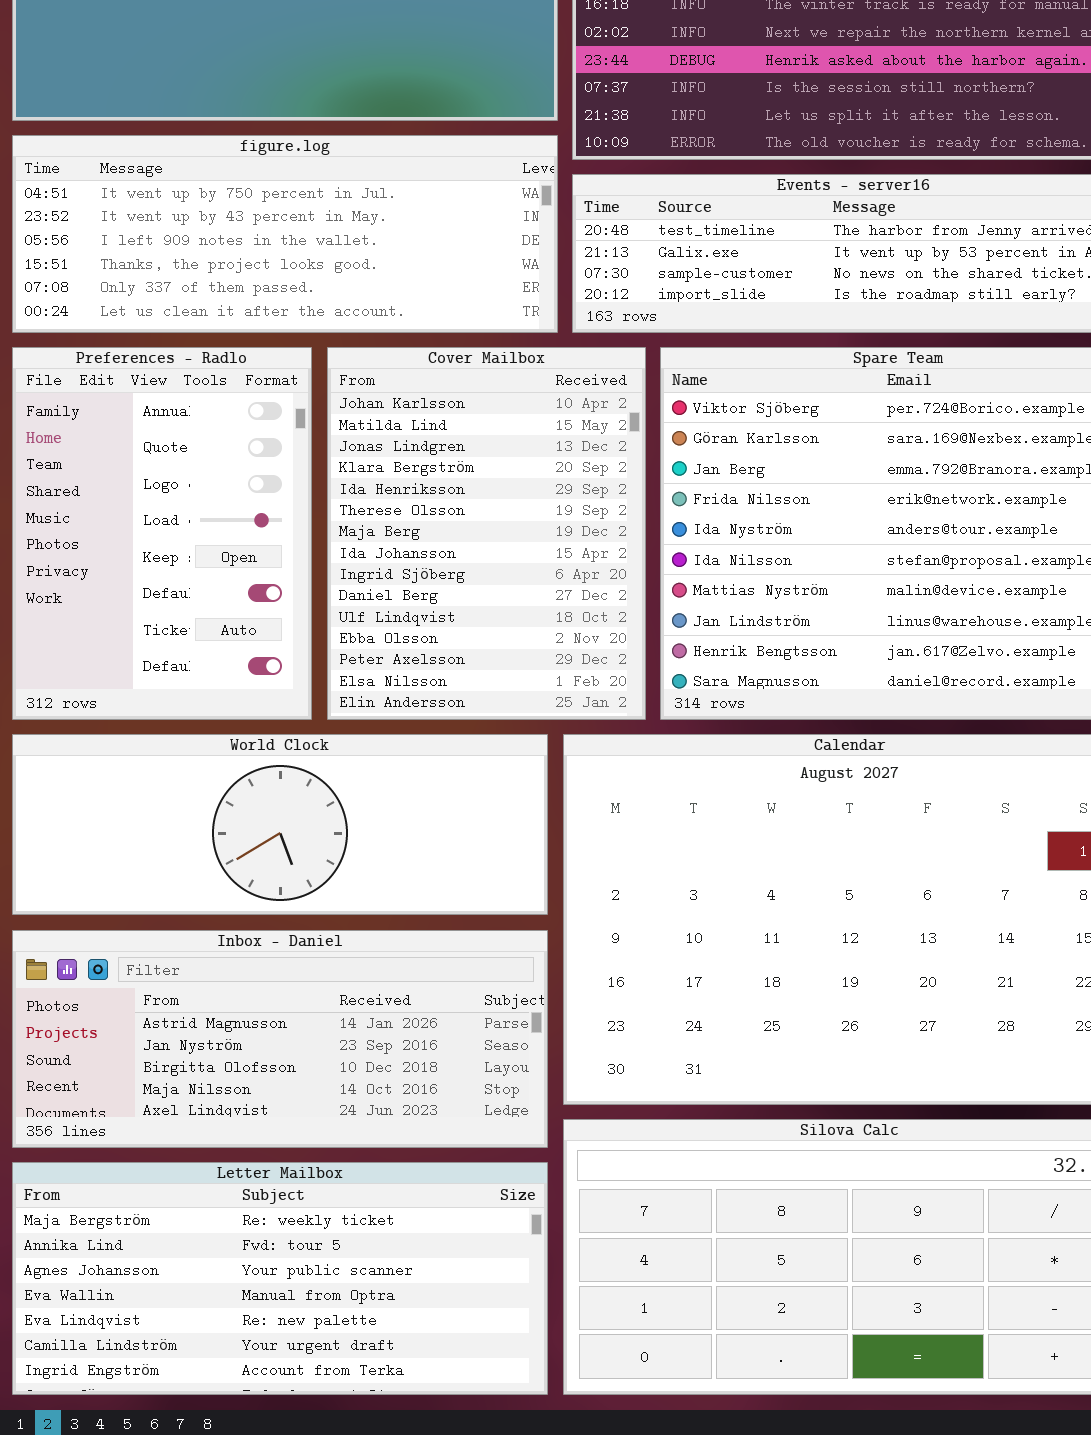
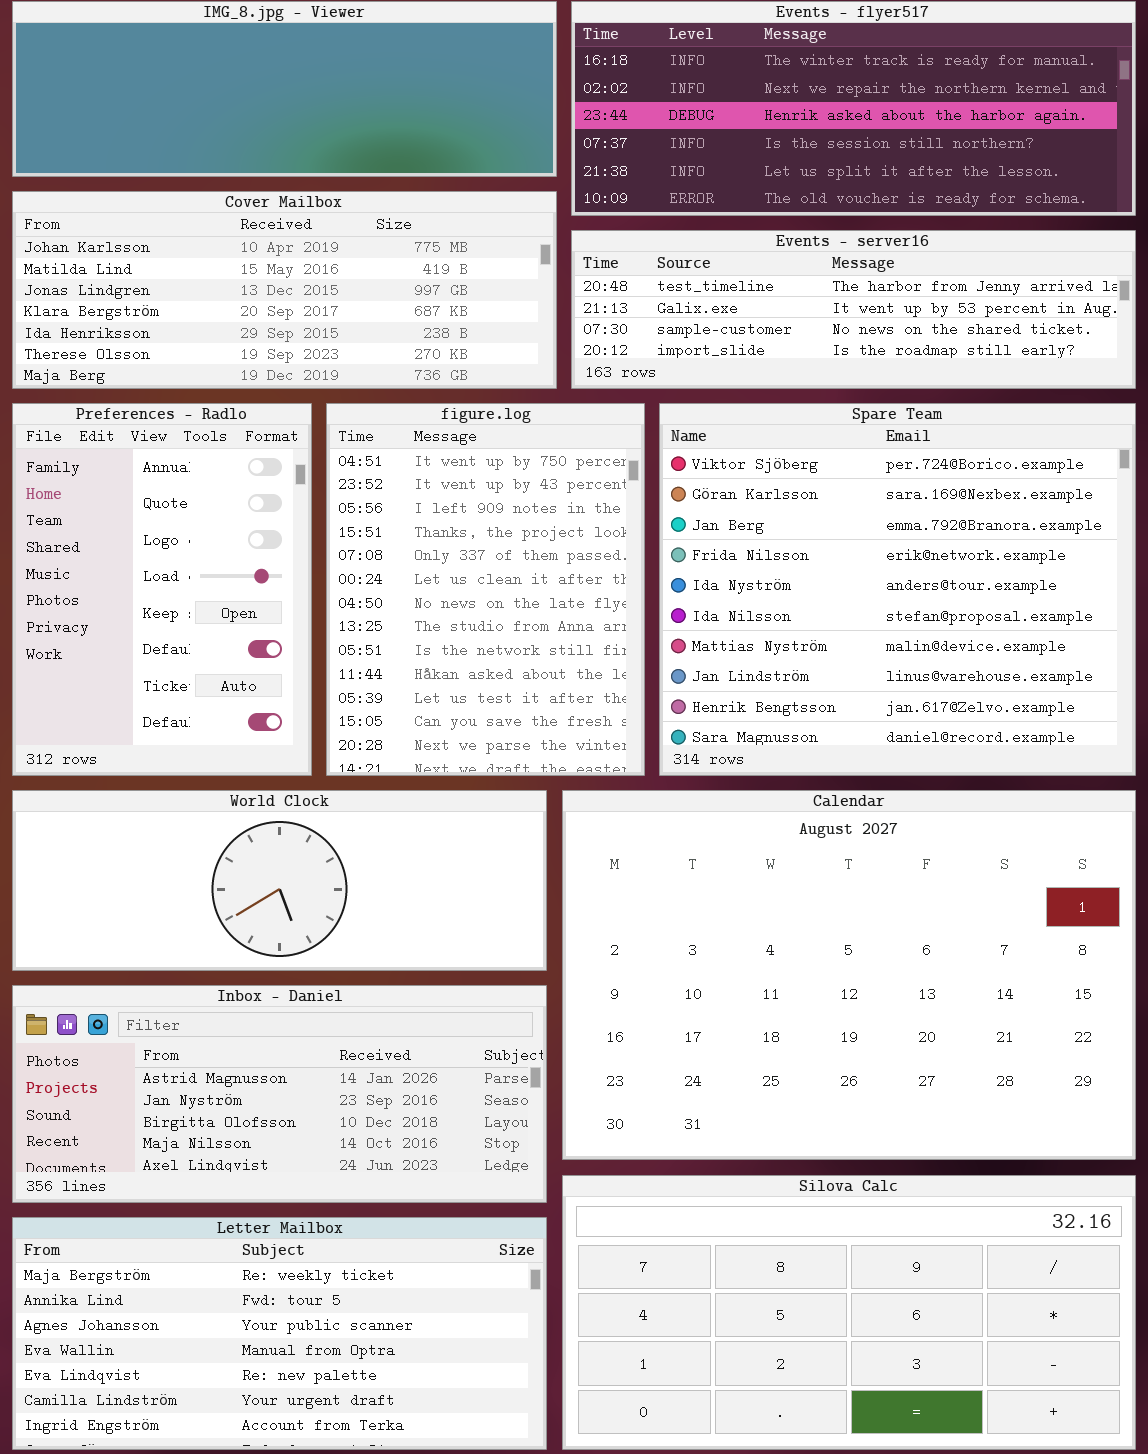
figure.log: [12,135,558,333] -> [326,403,645,776], moved, resized
Cover Mailbox: [327,347,646,720] -> [12,191,557,389], moved, resized

